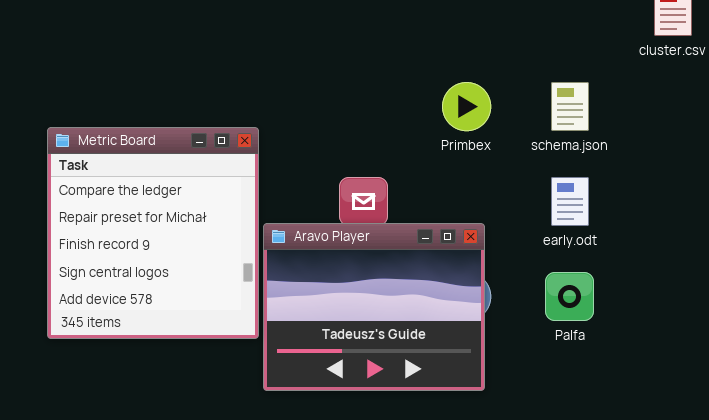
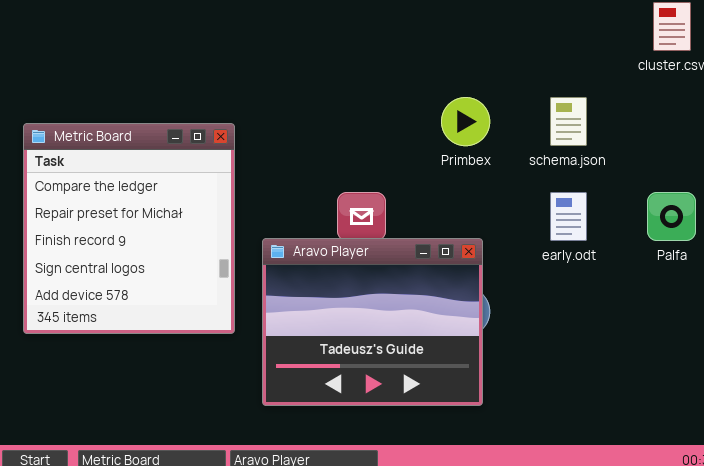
Metric Board: [47,127,259,339] -> [23,123,235,334], moved
Palfa: [545,272,594,321] -> [647,192,696,241], moved

